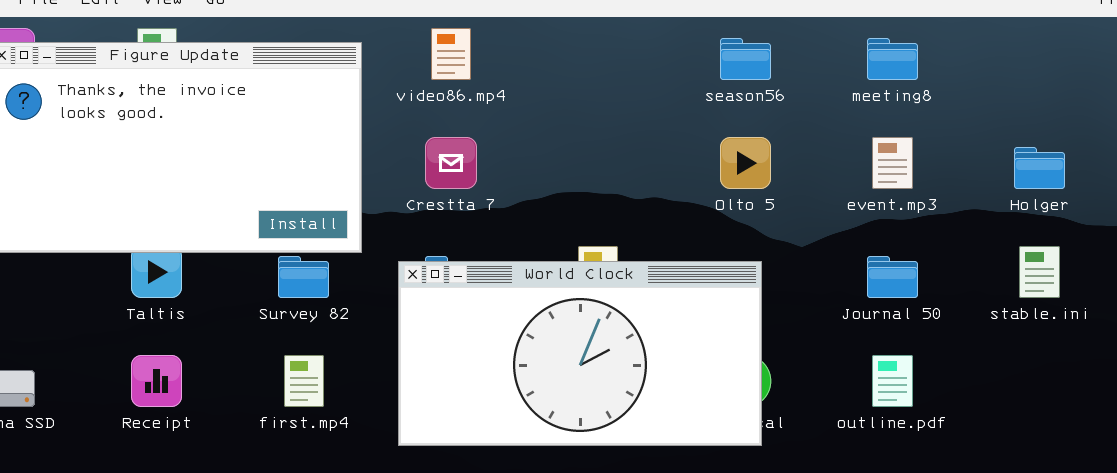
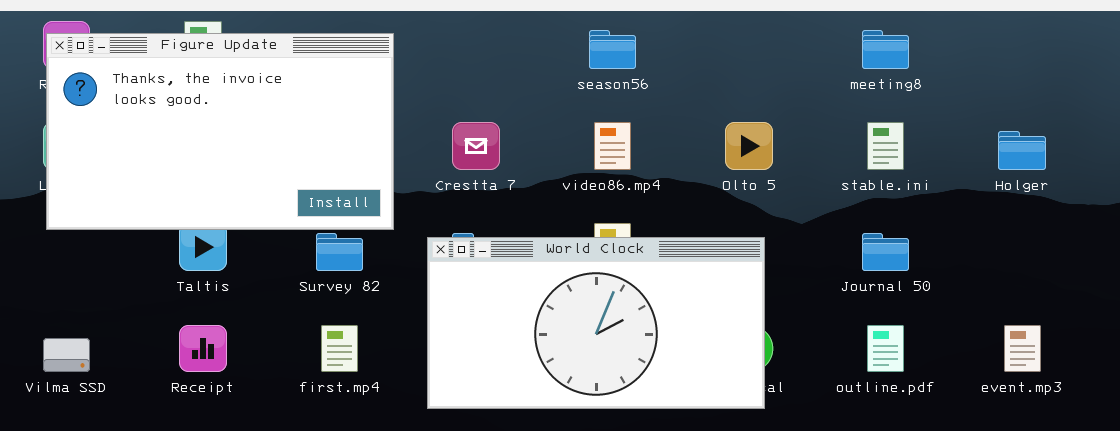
video86.mp4: [431,28,471,80] -> [594,122,631,170], moved
season56: [720,38,771,80] -> [589,30,636,69], moved
event.mp3: [872,137,913,189] -> [1004,325,1041,372], moved
stable.ini: [1019,246,1060,298] -> [867,122,904,170], moved

